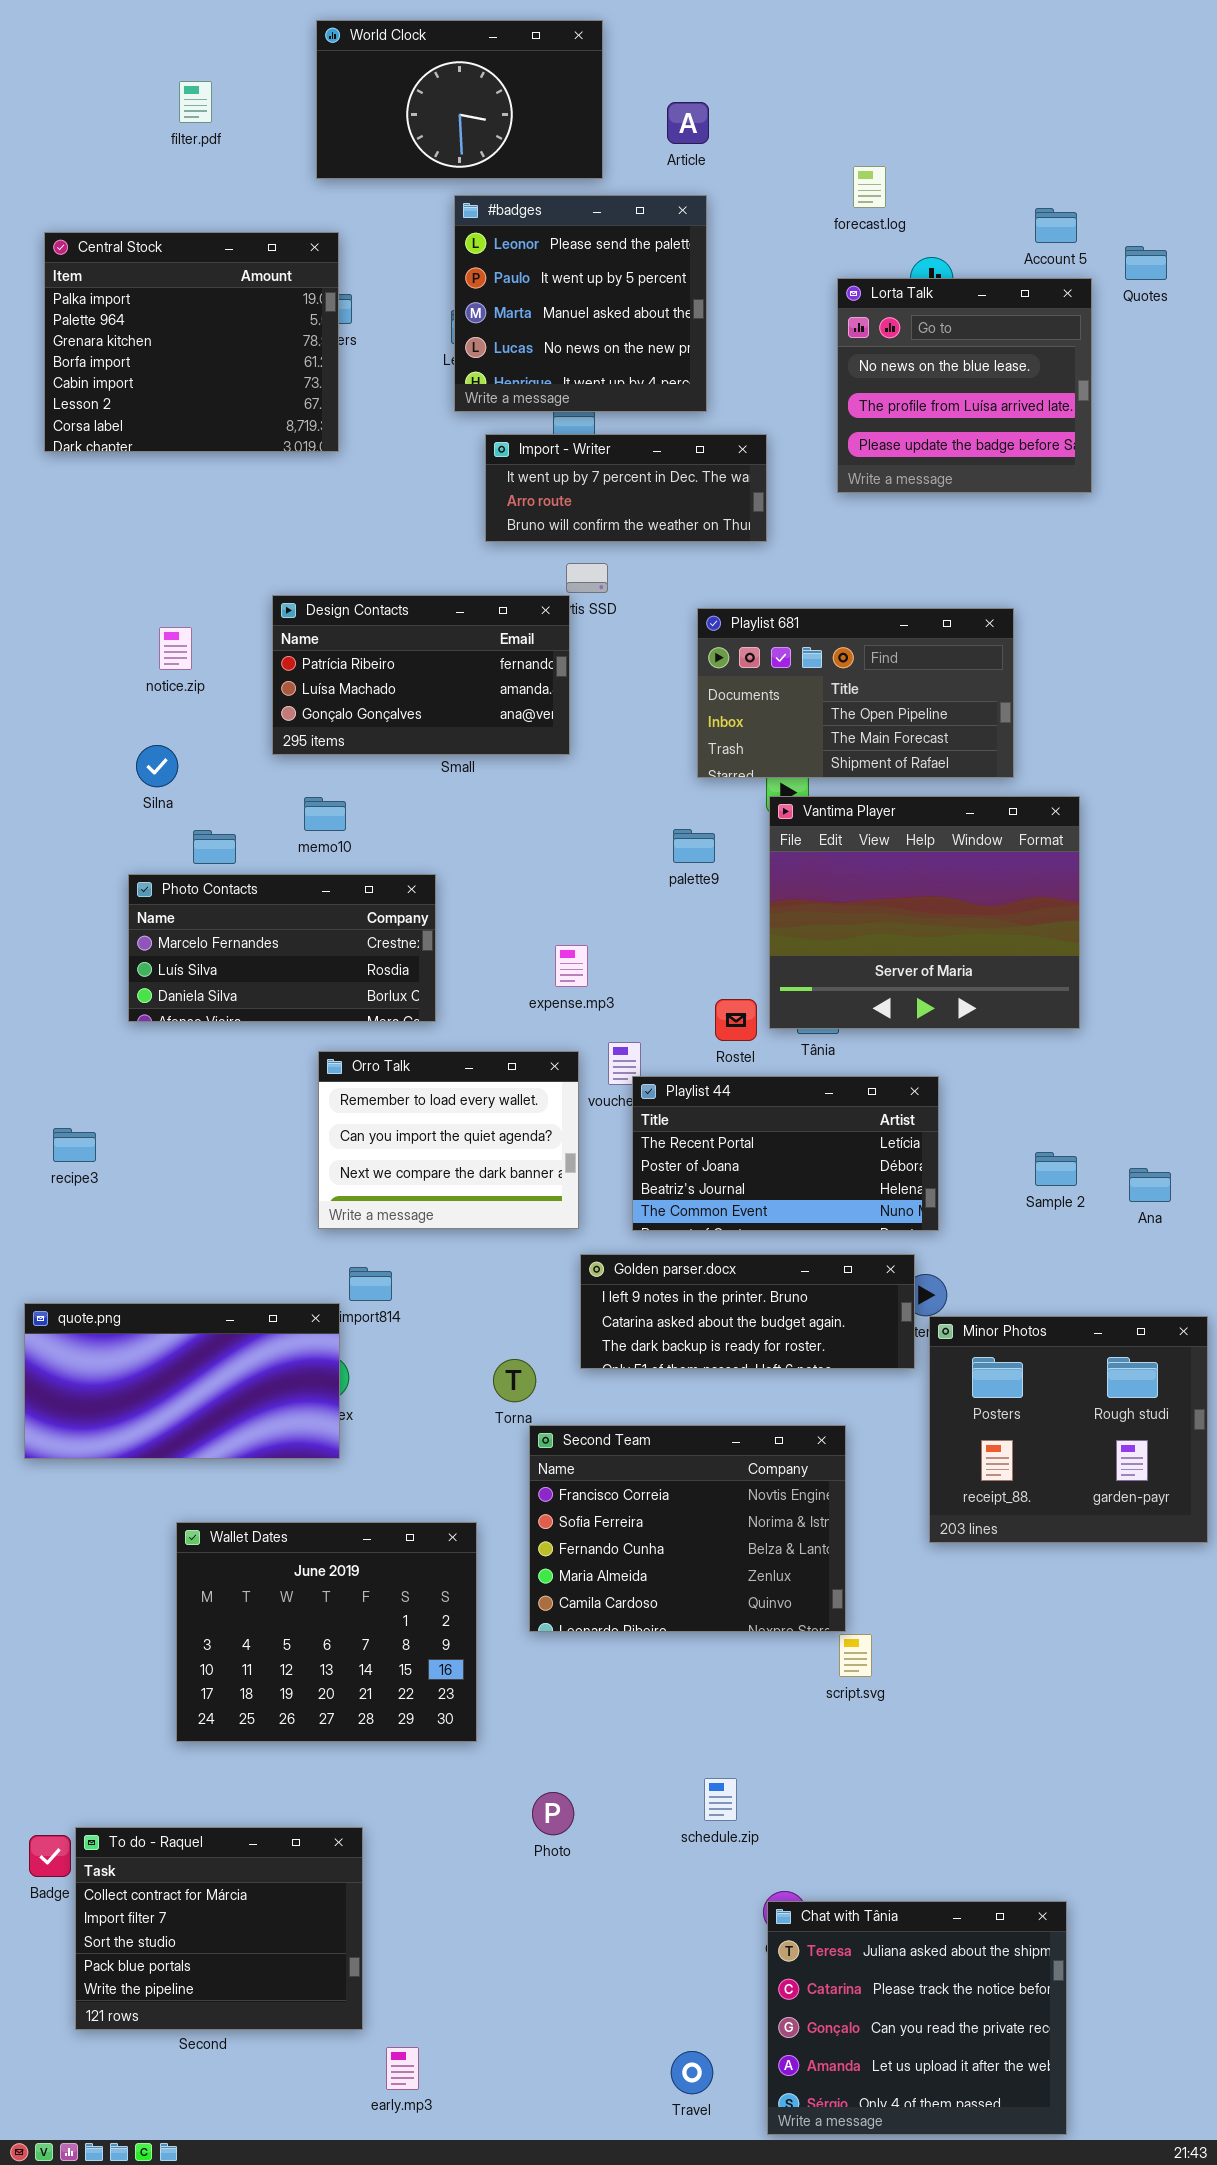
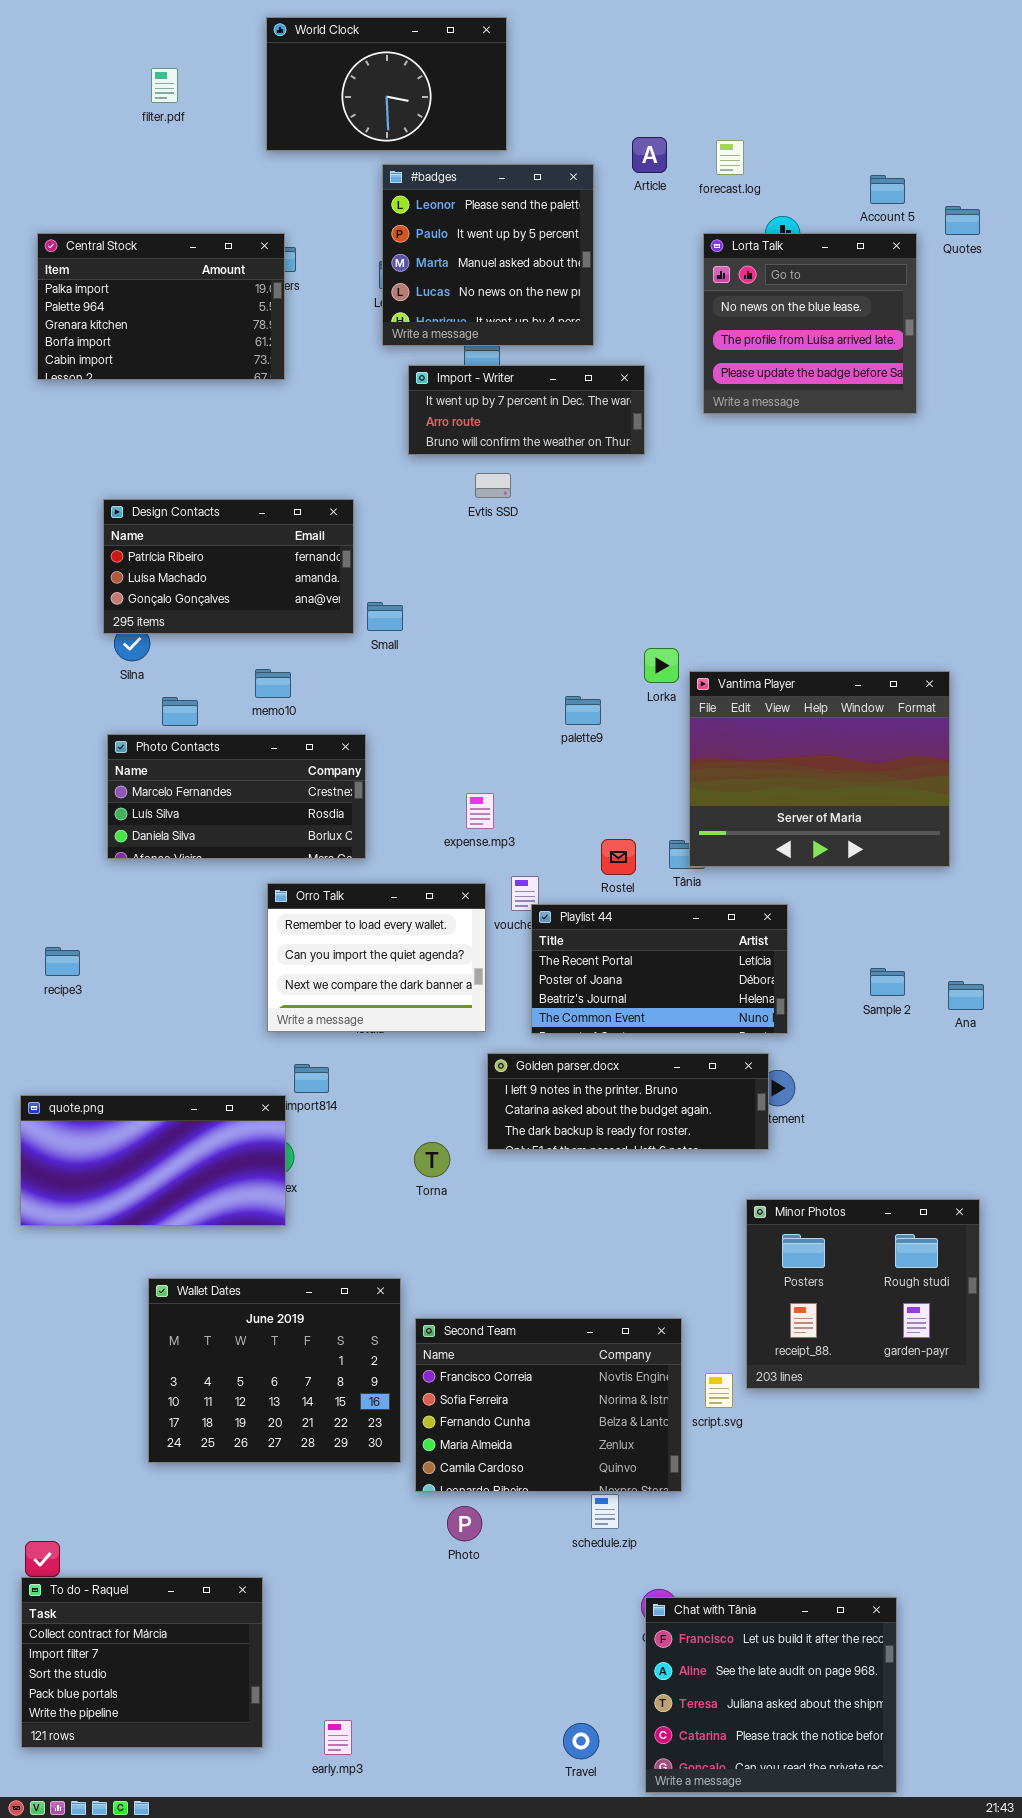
Article: [667,102,709,144] -> [632,137,667,173], moved
Central Stock: [44,232,339,452] -> [37,233,285,380], resized
Design Contacts: [272,595,570,755] -> [103,499,354,634], moved
Playlist 681: [697,608,1014,778] -> none, closed
Vantima Player: [769,796,1080,1029] -> [689,671,950,867], moved
Minor Photos: [929,1316,1208,1543] -> [746,1199,980,1389], moved
Second Team: [529,1425,846,1632] -> [415,1318,682,1492], moved
To do - Raquel: [75,1827,363,2030] -> [21,1577,263,1748], moved
Chat with Tânia: [767,1901,1067,2135] -> [645,1597,897,1793], scrolled up 2 rows

